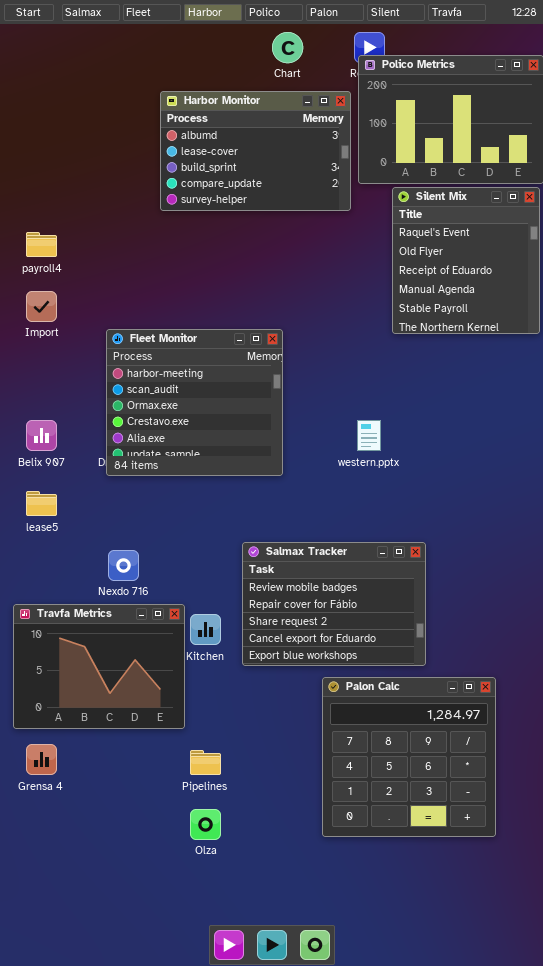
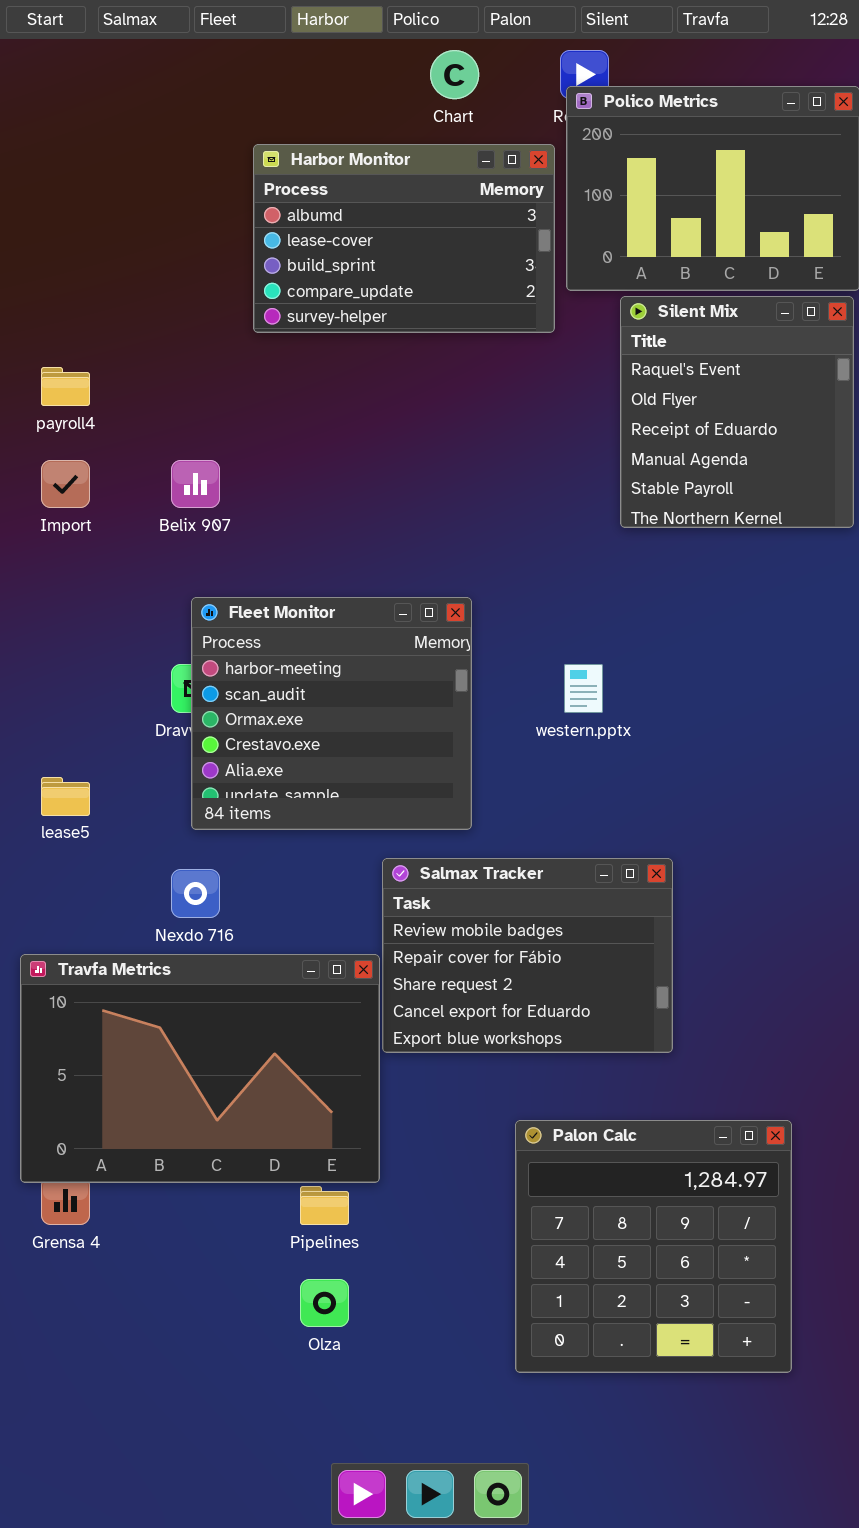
Fleet Monitor: [106,329,283,476] -> [191,597,472,830], moved
Belix 907: [26,420,57,451] -> [171,460,220,508], moved
Travfa Metrics: [13,604,185,729] -> [20,954,380,1183], resized
Palon Calc: [322,677,496,837] -> [515,1120,792,1373], moved

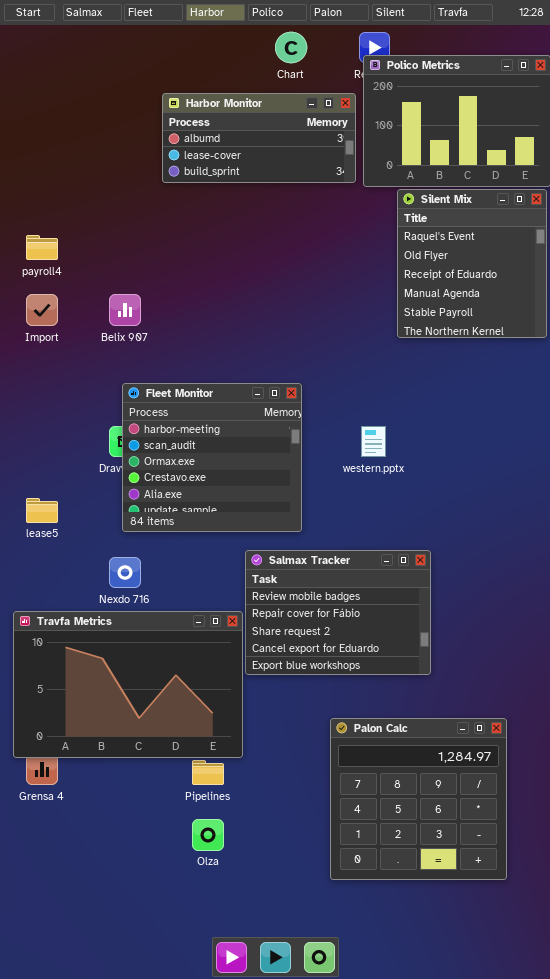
Harbor Monitor: [253,144,555,333] -> [162,93,356,183], resized

